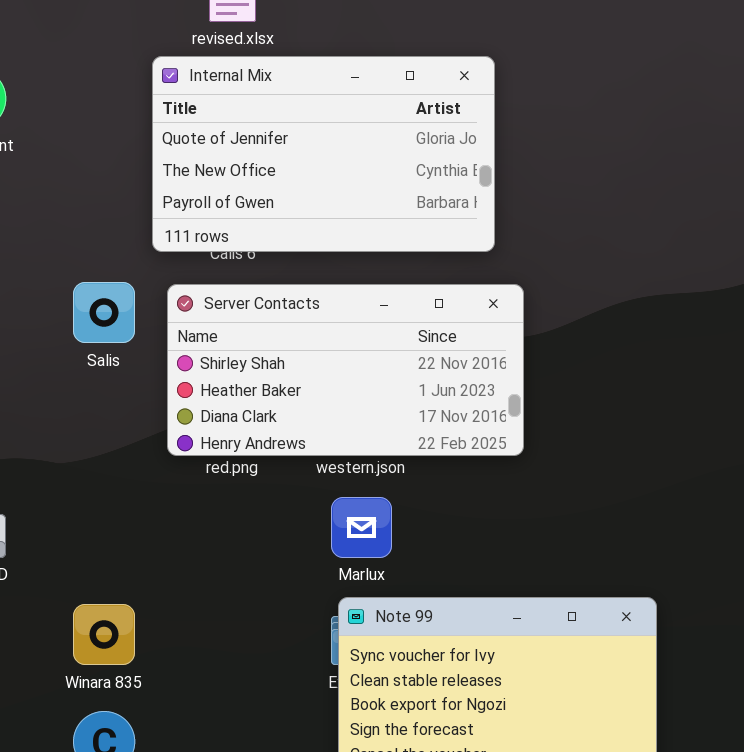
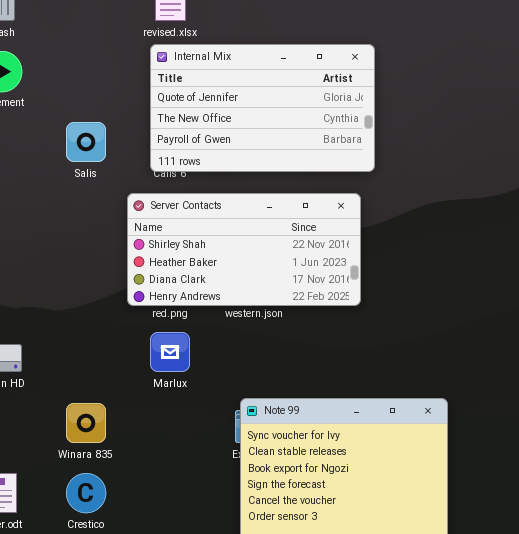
Internal Mix: [152,56,495,252] -> [150,44,375,172], moved
Salis: [73,282,135,343] -> [66,122,106,162], moved
Marlux: [331,497,392,558] -> [150,332,190,372], moved

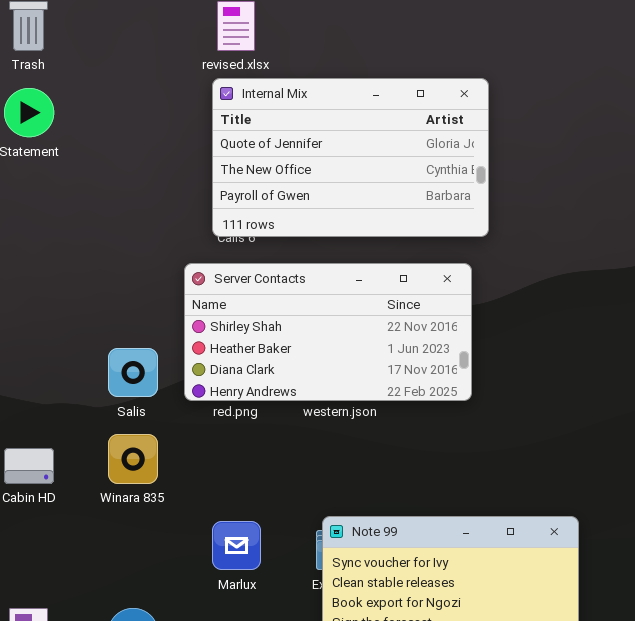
Salis: [66,122,106,162] -> [108,348,158,397], moved
Marlux: [150,332,190,372] -> [212,521,261,570], moved
Winara 835: [66,403,106,443] -> [108,434,158,484], moved

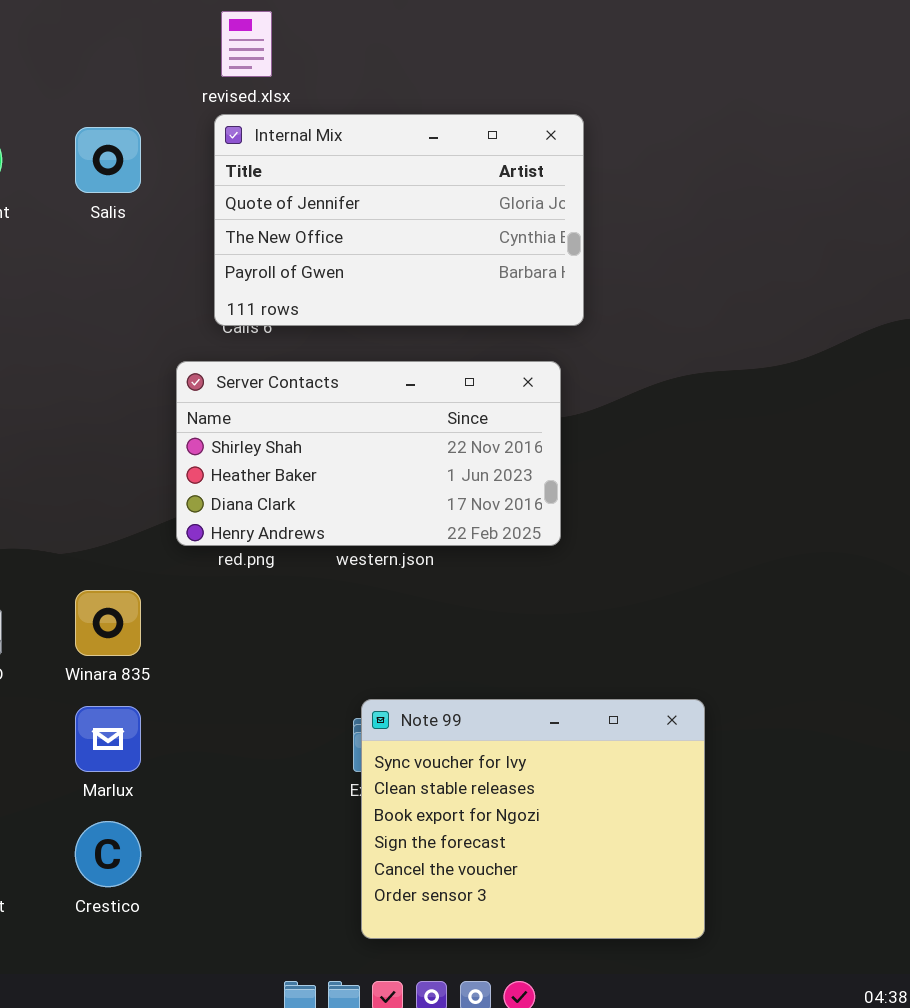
Salis: [108,348,158,397] -> [75,127,141,193], moved
Marlux: [212,521,261,570] -> [75,706,141,772], moved

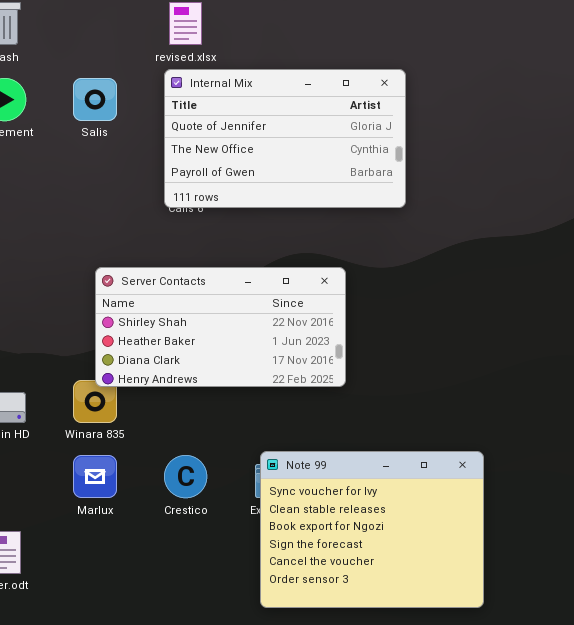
Server Contacts: [176,361,561,546] -> [95,267,346,387], moved
Crestico: [75,821,141,887] -> [164,455,207,498], moved

